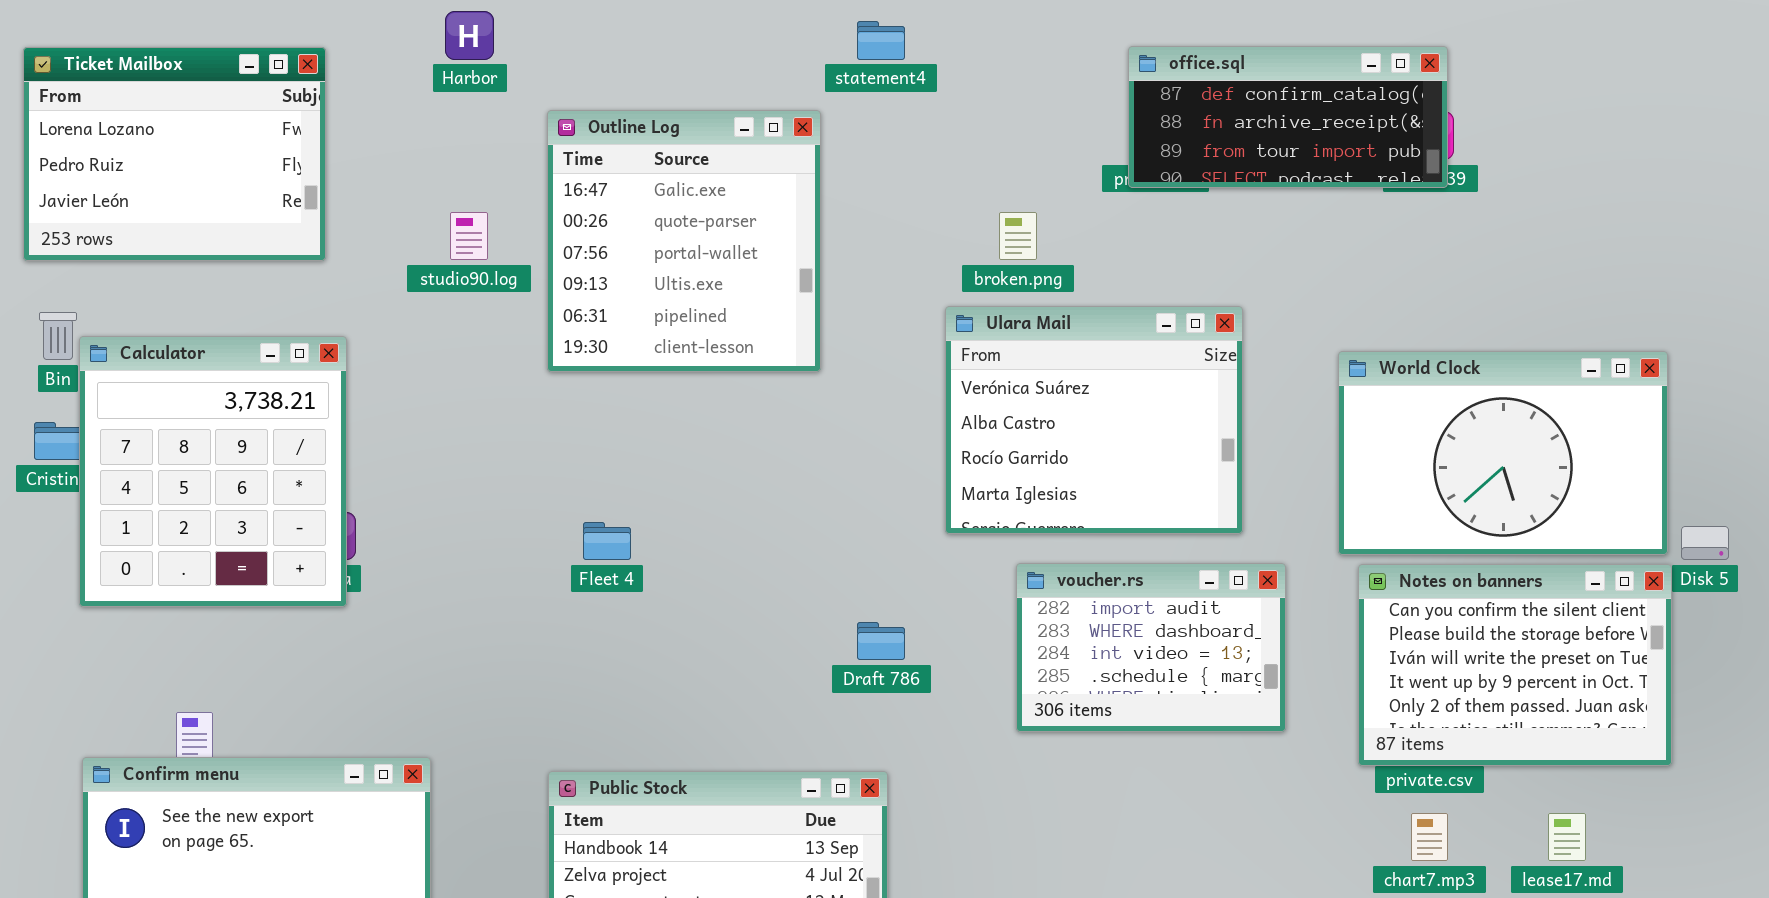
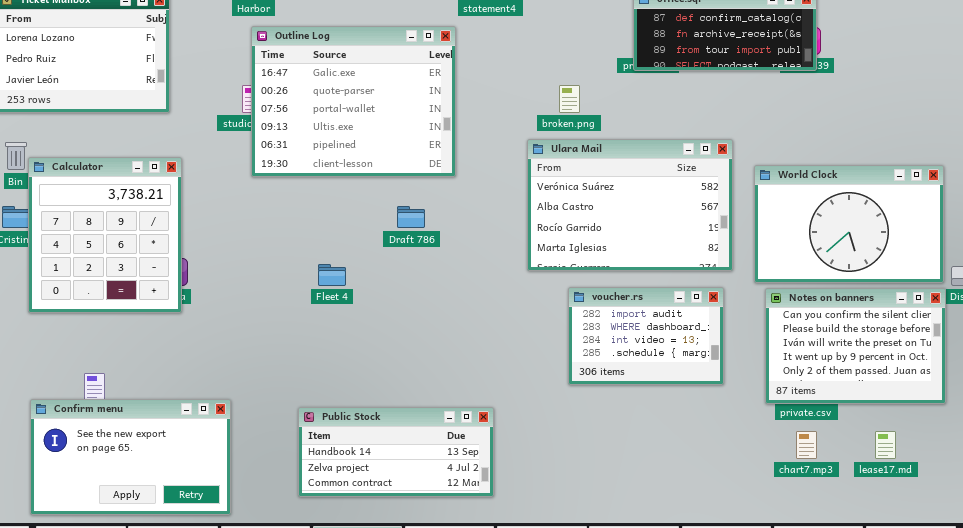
Outline Log: [547,110,821,372] -> [251,26,456,177], resized
Ulara Mail: [945,306,1243,534] -> [527,139,733,271], resized
Draft 786: [857,622,905,660] -> [397,206,425,228], moved

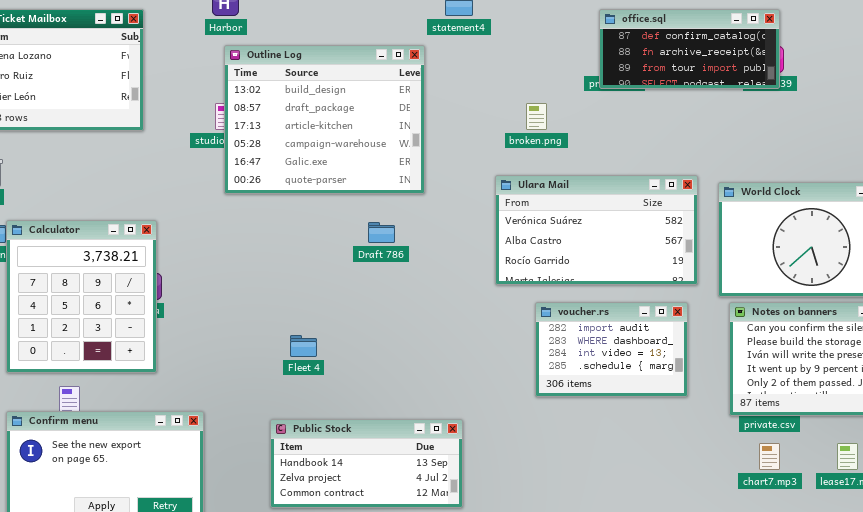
Outline Log: [251,26,456,177] -> [224,45,425,194], scrolled up 4 rows
Ulara Mail: [527,139,733,271] -> [495,175,698,285], resized
Calculator: [28,157,182,313] -> [6,220,157,373], moved
Fleet 4: [318,264,346,286] -> [290,335,317,357], moved

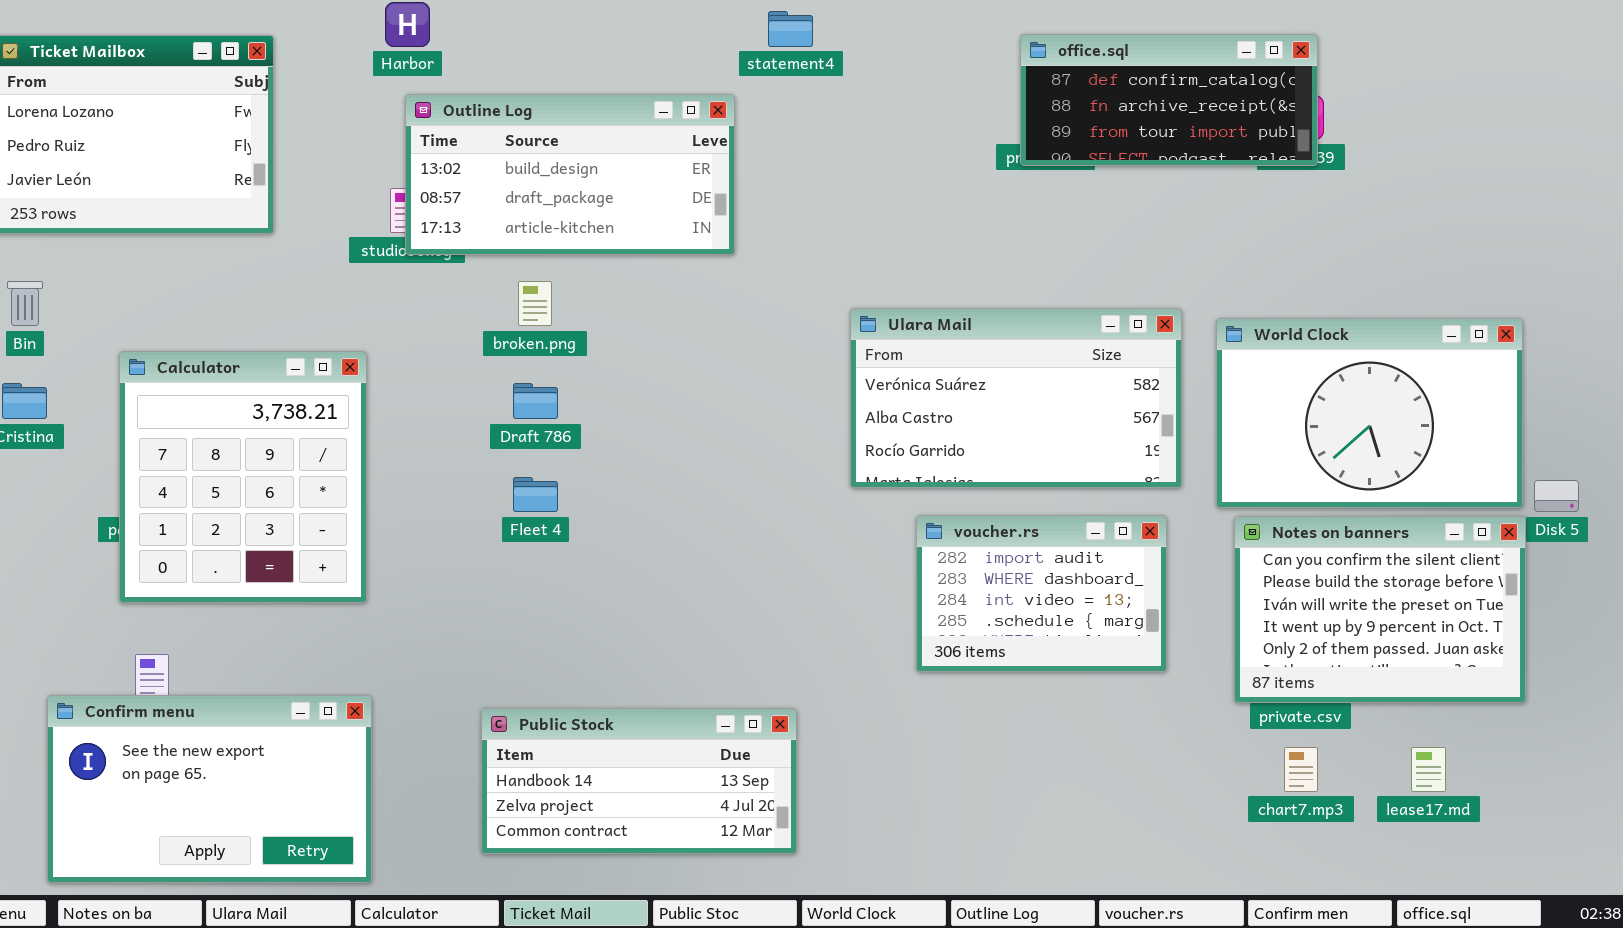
Outline Log: [224,45,425,194] -> [405,94,735,255], resized
broken.png: [526,103,547,130] -> [518,281,552,326], moved
Calculator: [6,220,157,373] -> [119,351,367,603], moved
Draft 786: [368,222,395,243] -> [513,383,558,419], moved
Fleet 4: [290,335,317,357] -> [513,477,558,512], moved

